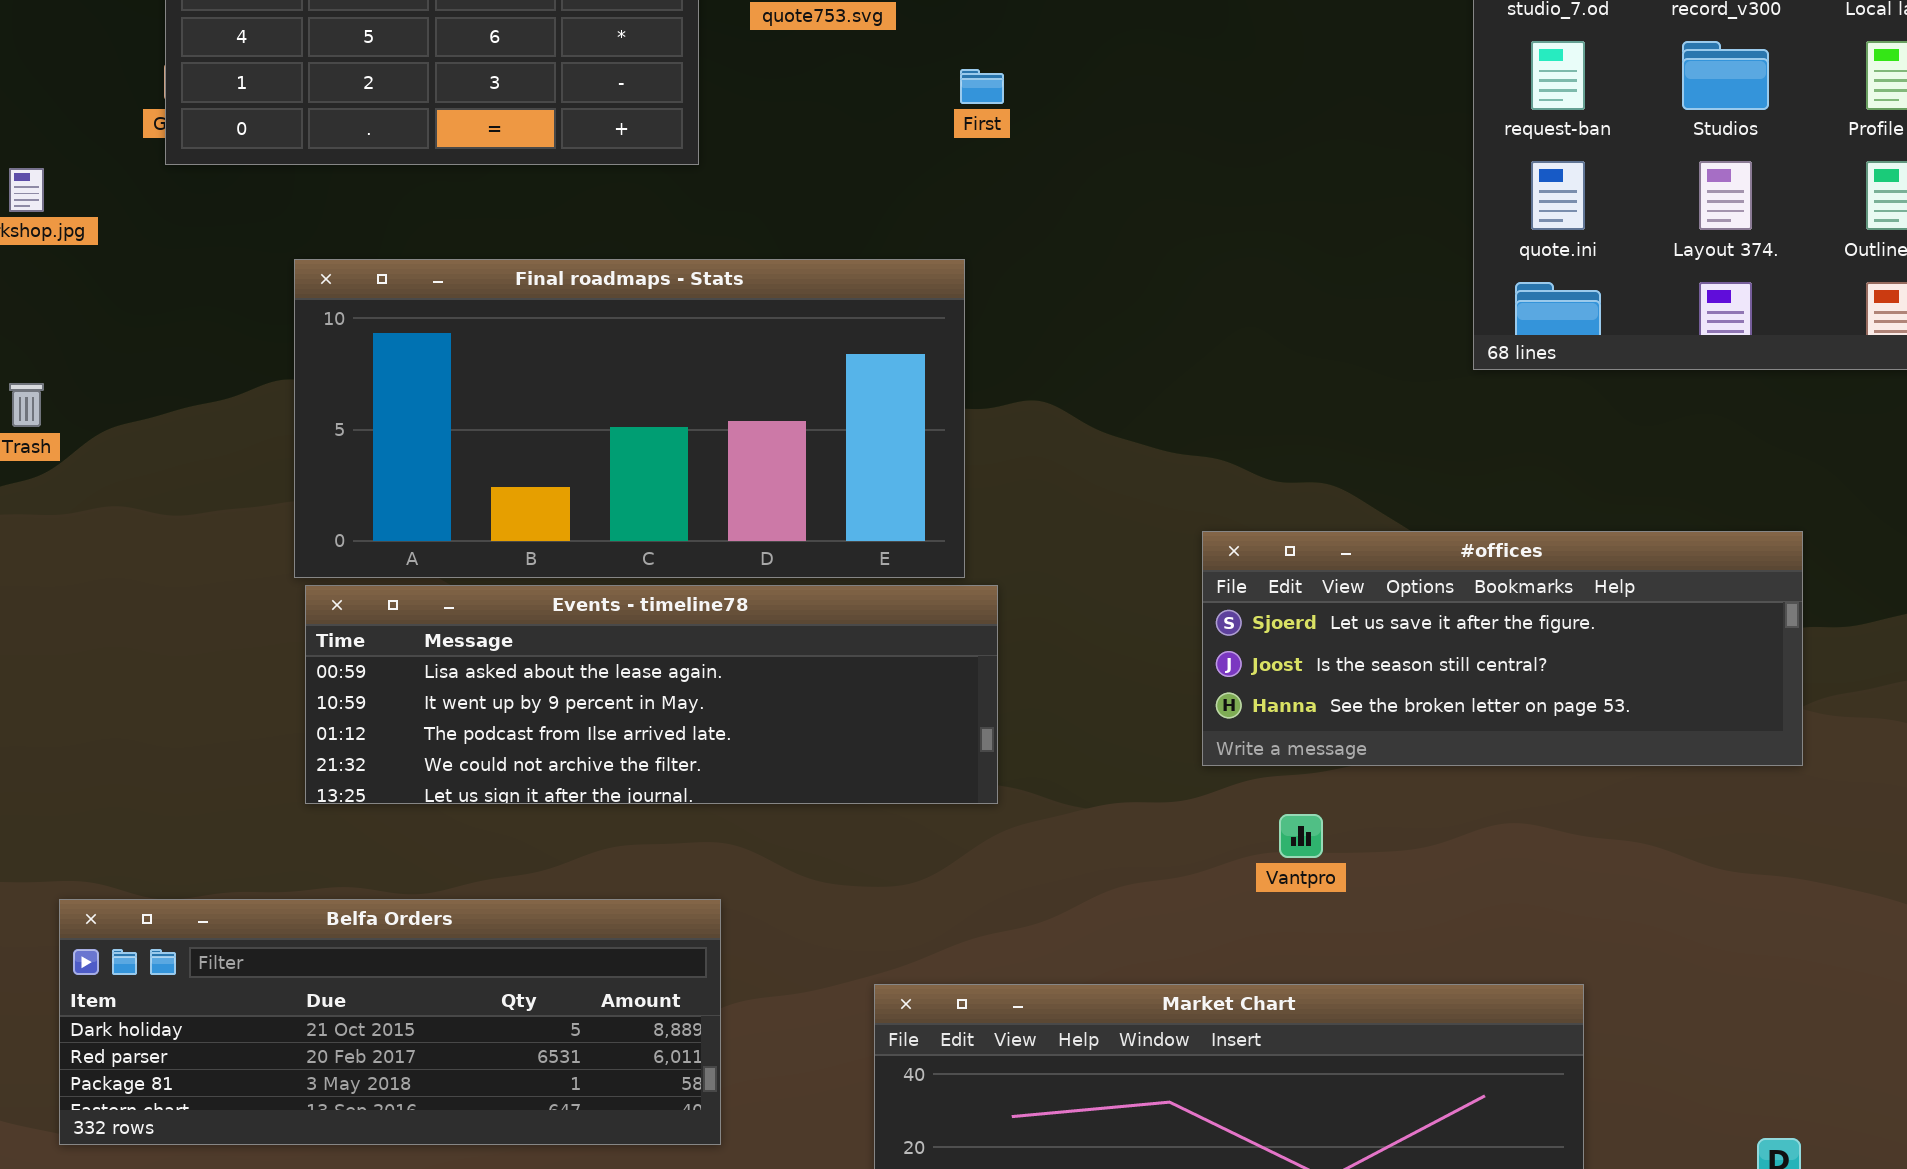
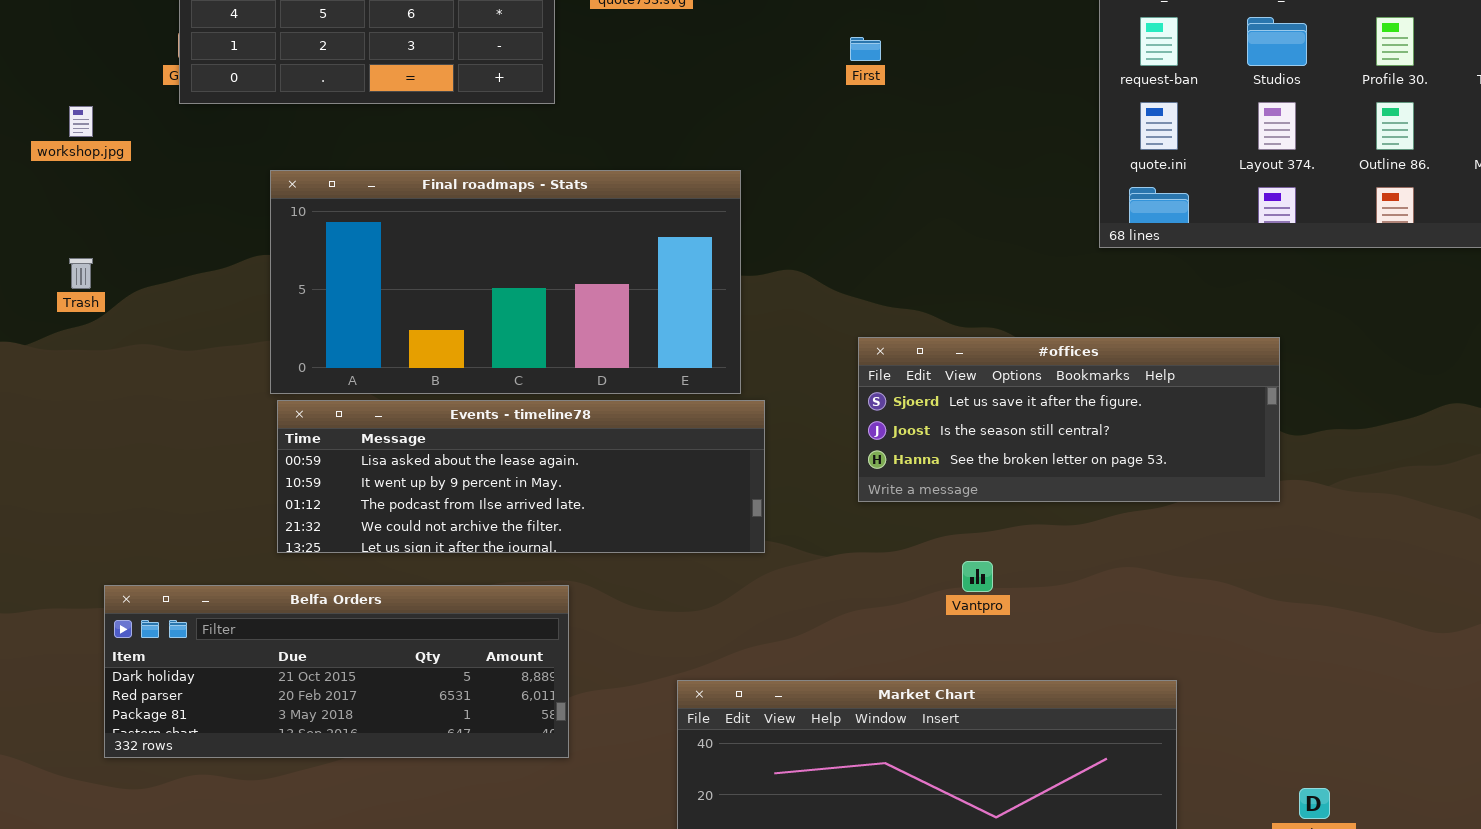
First: [960,69,1004,104] -> [850,37,881,61], moved
#offices: [1202,531,1803,766] -> [858,337,1280,502], moved
Belfa Orders: [59,899,721,1145] -> [104,585,569,758], moved

